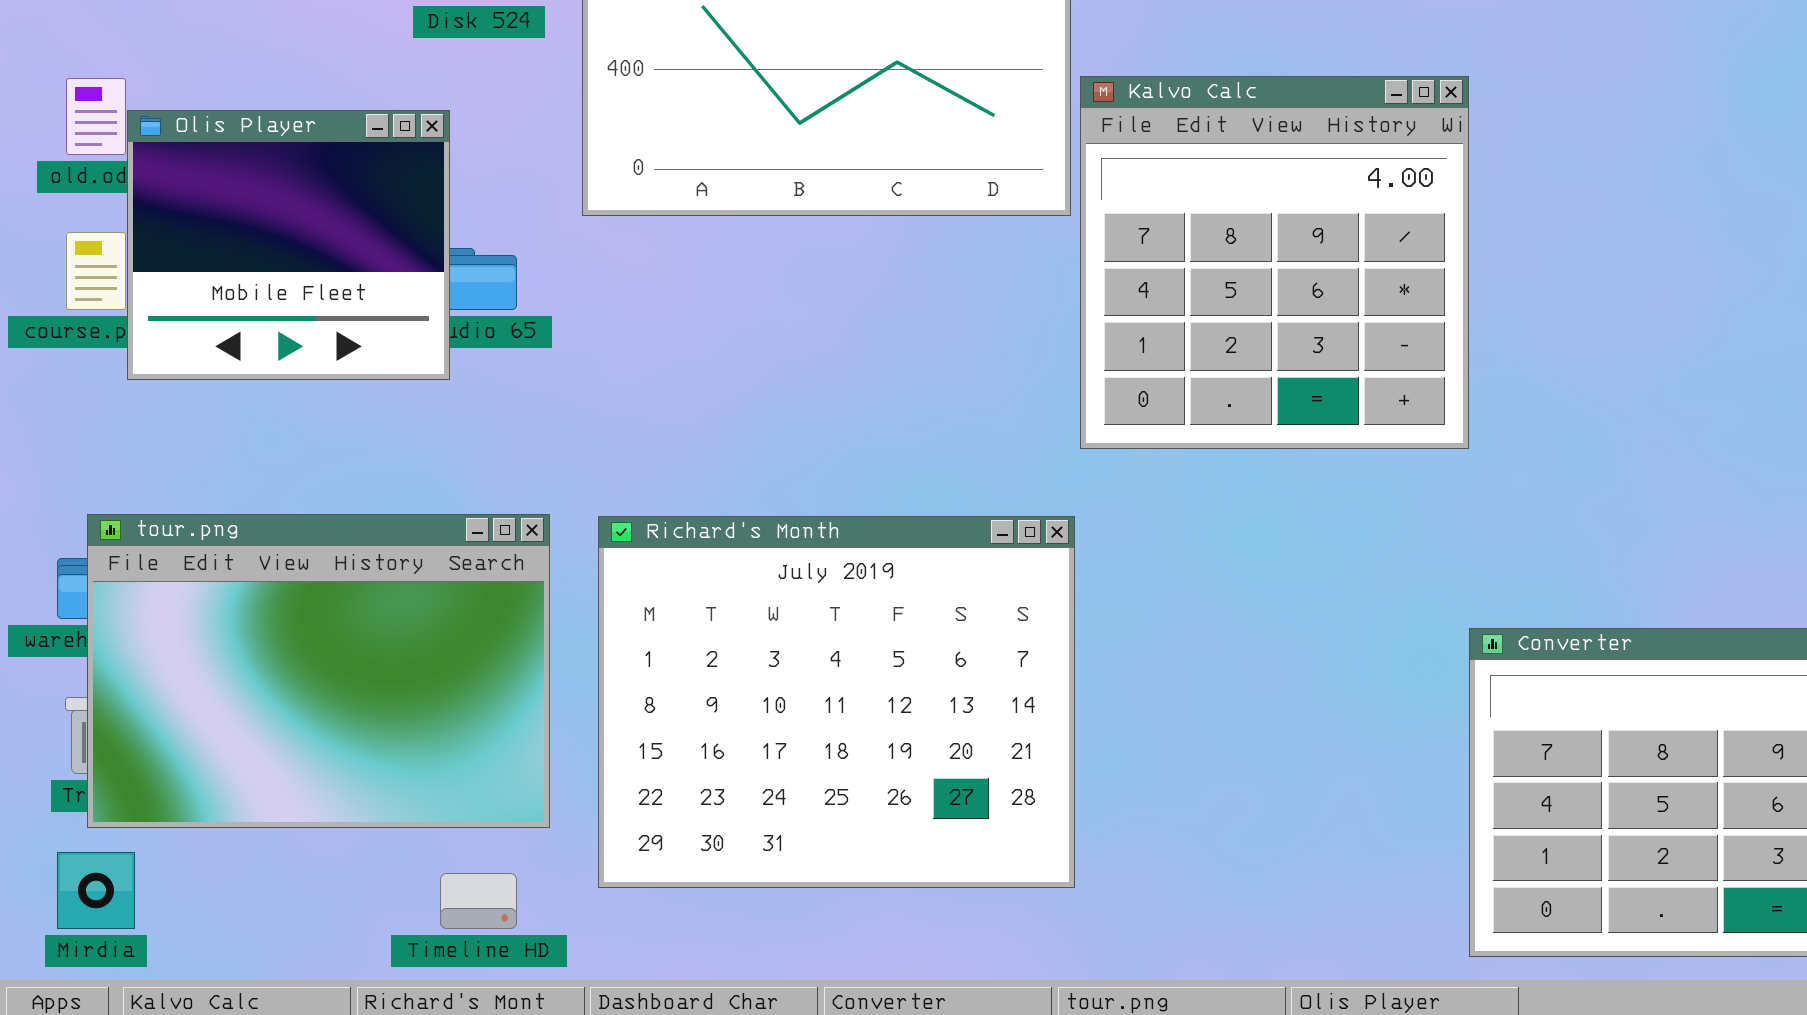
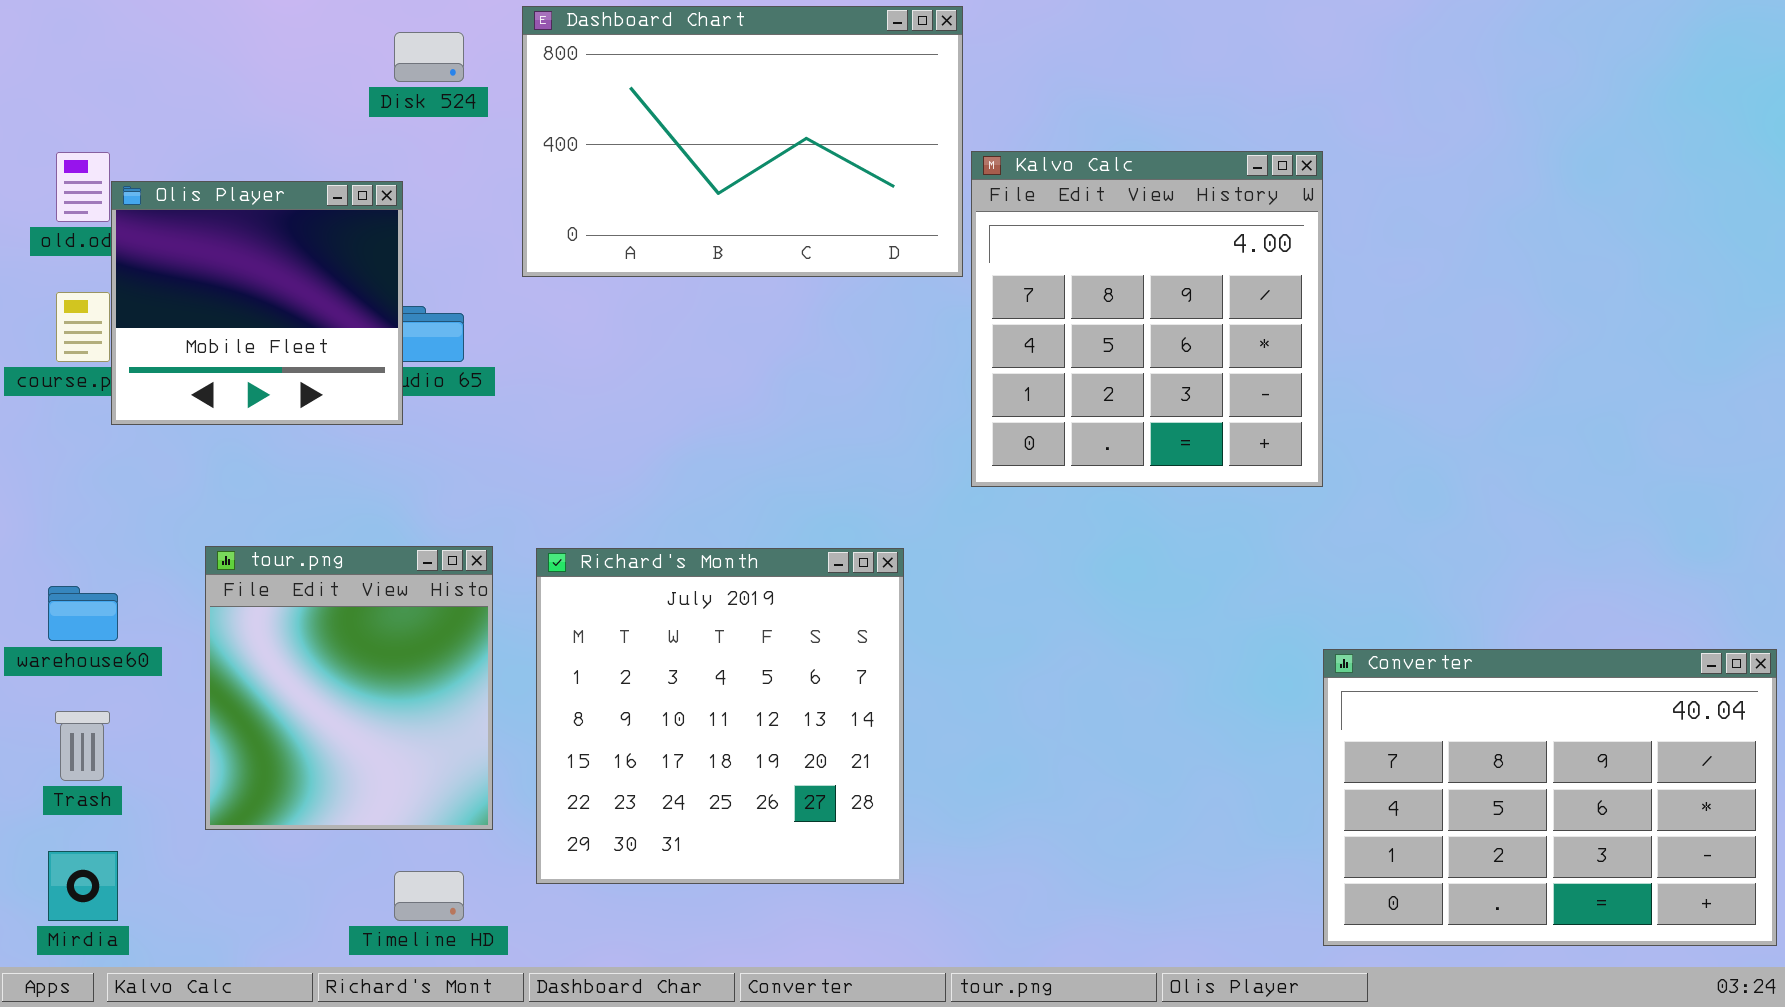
tour.png: [87,514,550,828] -> [205,546,493,830], resized
Richard's Month: [598,516,1075,888] -> [536,548,904,884], resized

